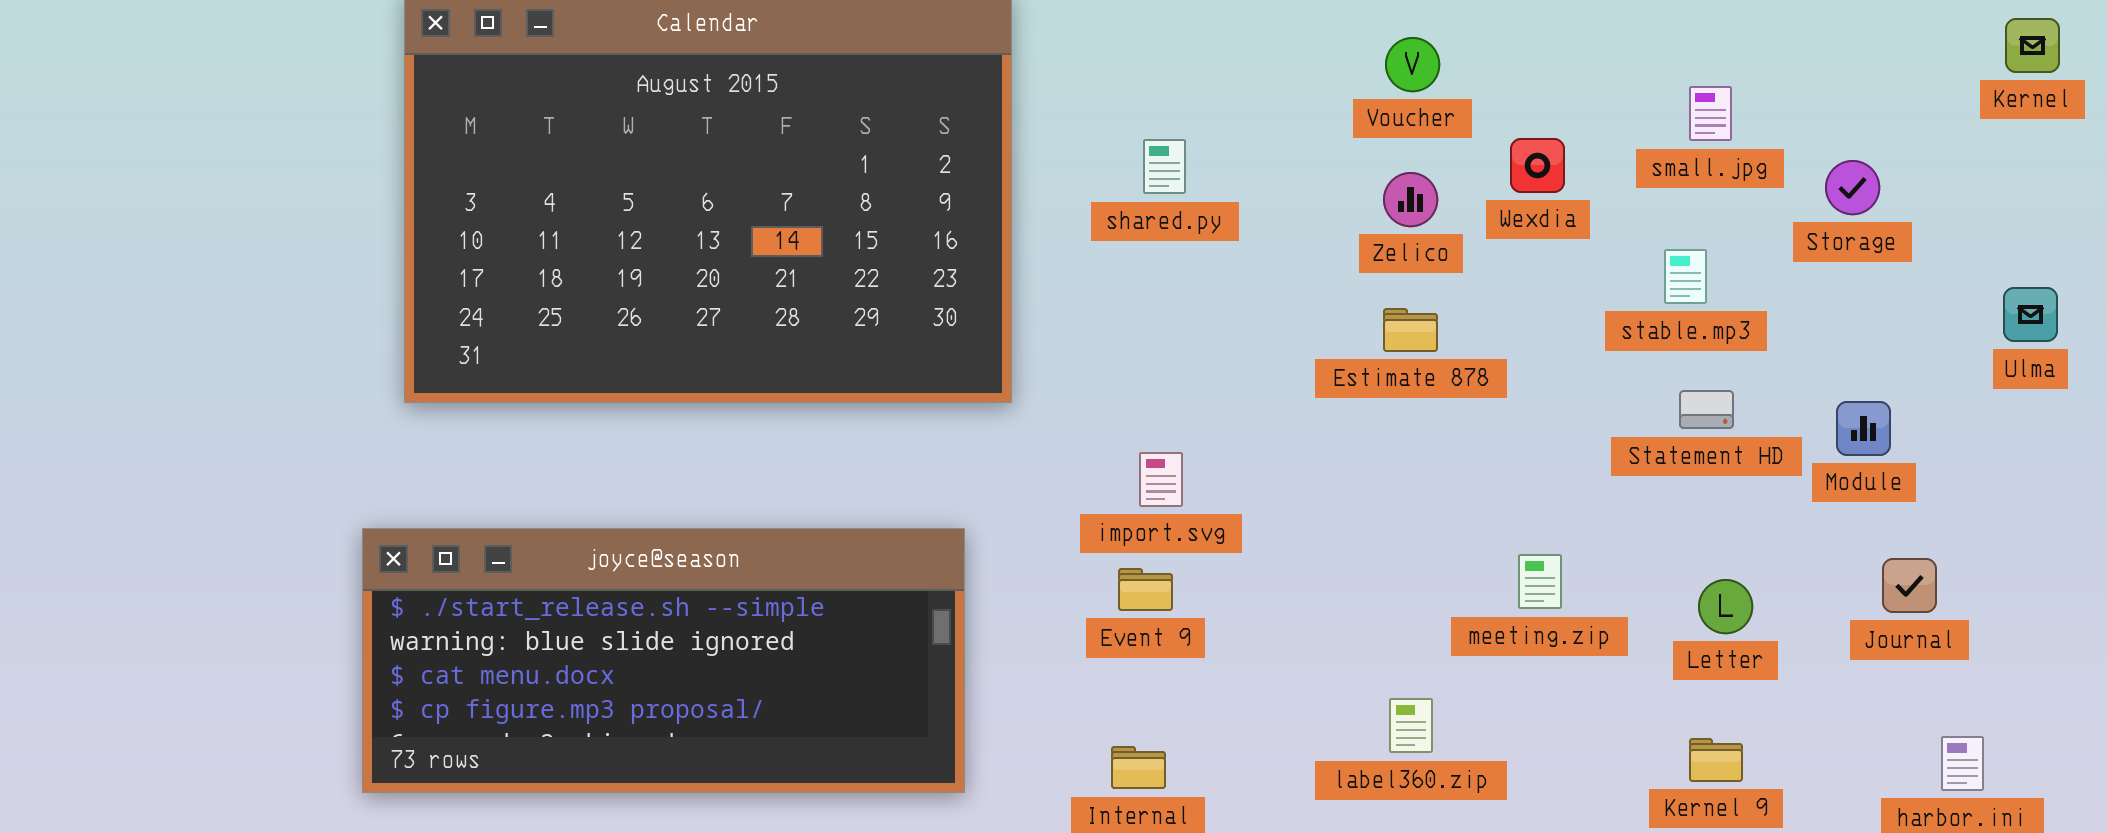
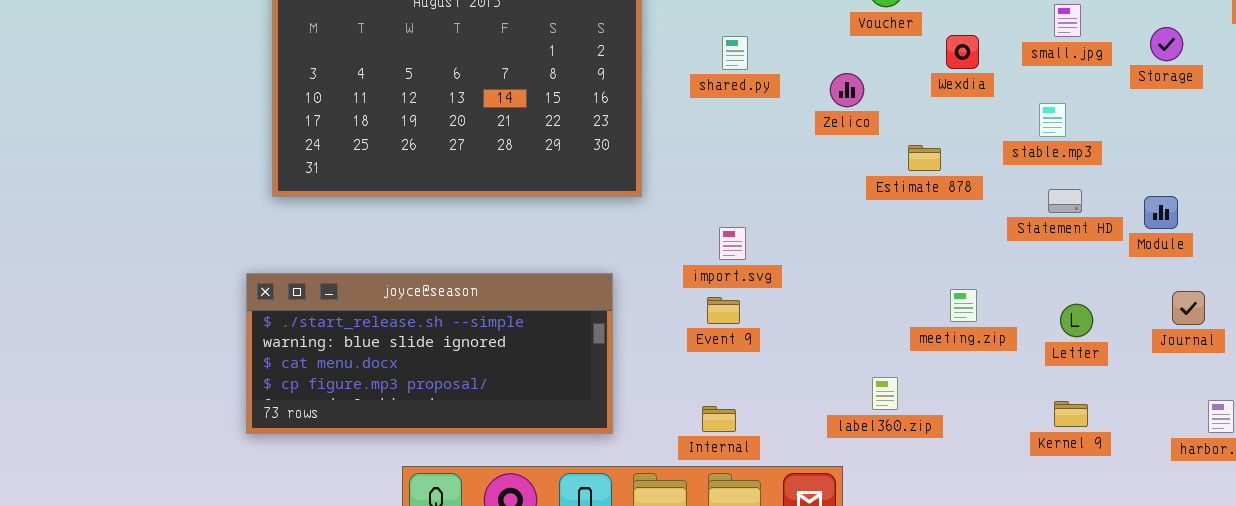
Storage: [1825,160,1880,215] -> [1150,27,1183,61], moved
Zelico: [1383,172,1438,227] -> [830,73,864,107], moved
Estimate 878: [1383,308,1438,352] -> [908,145,941,171], moved

